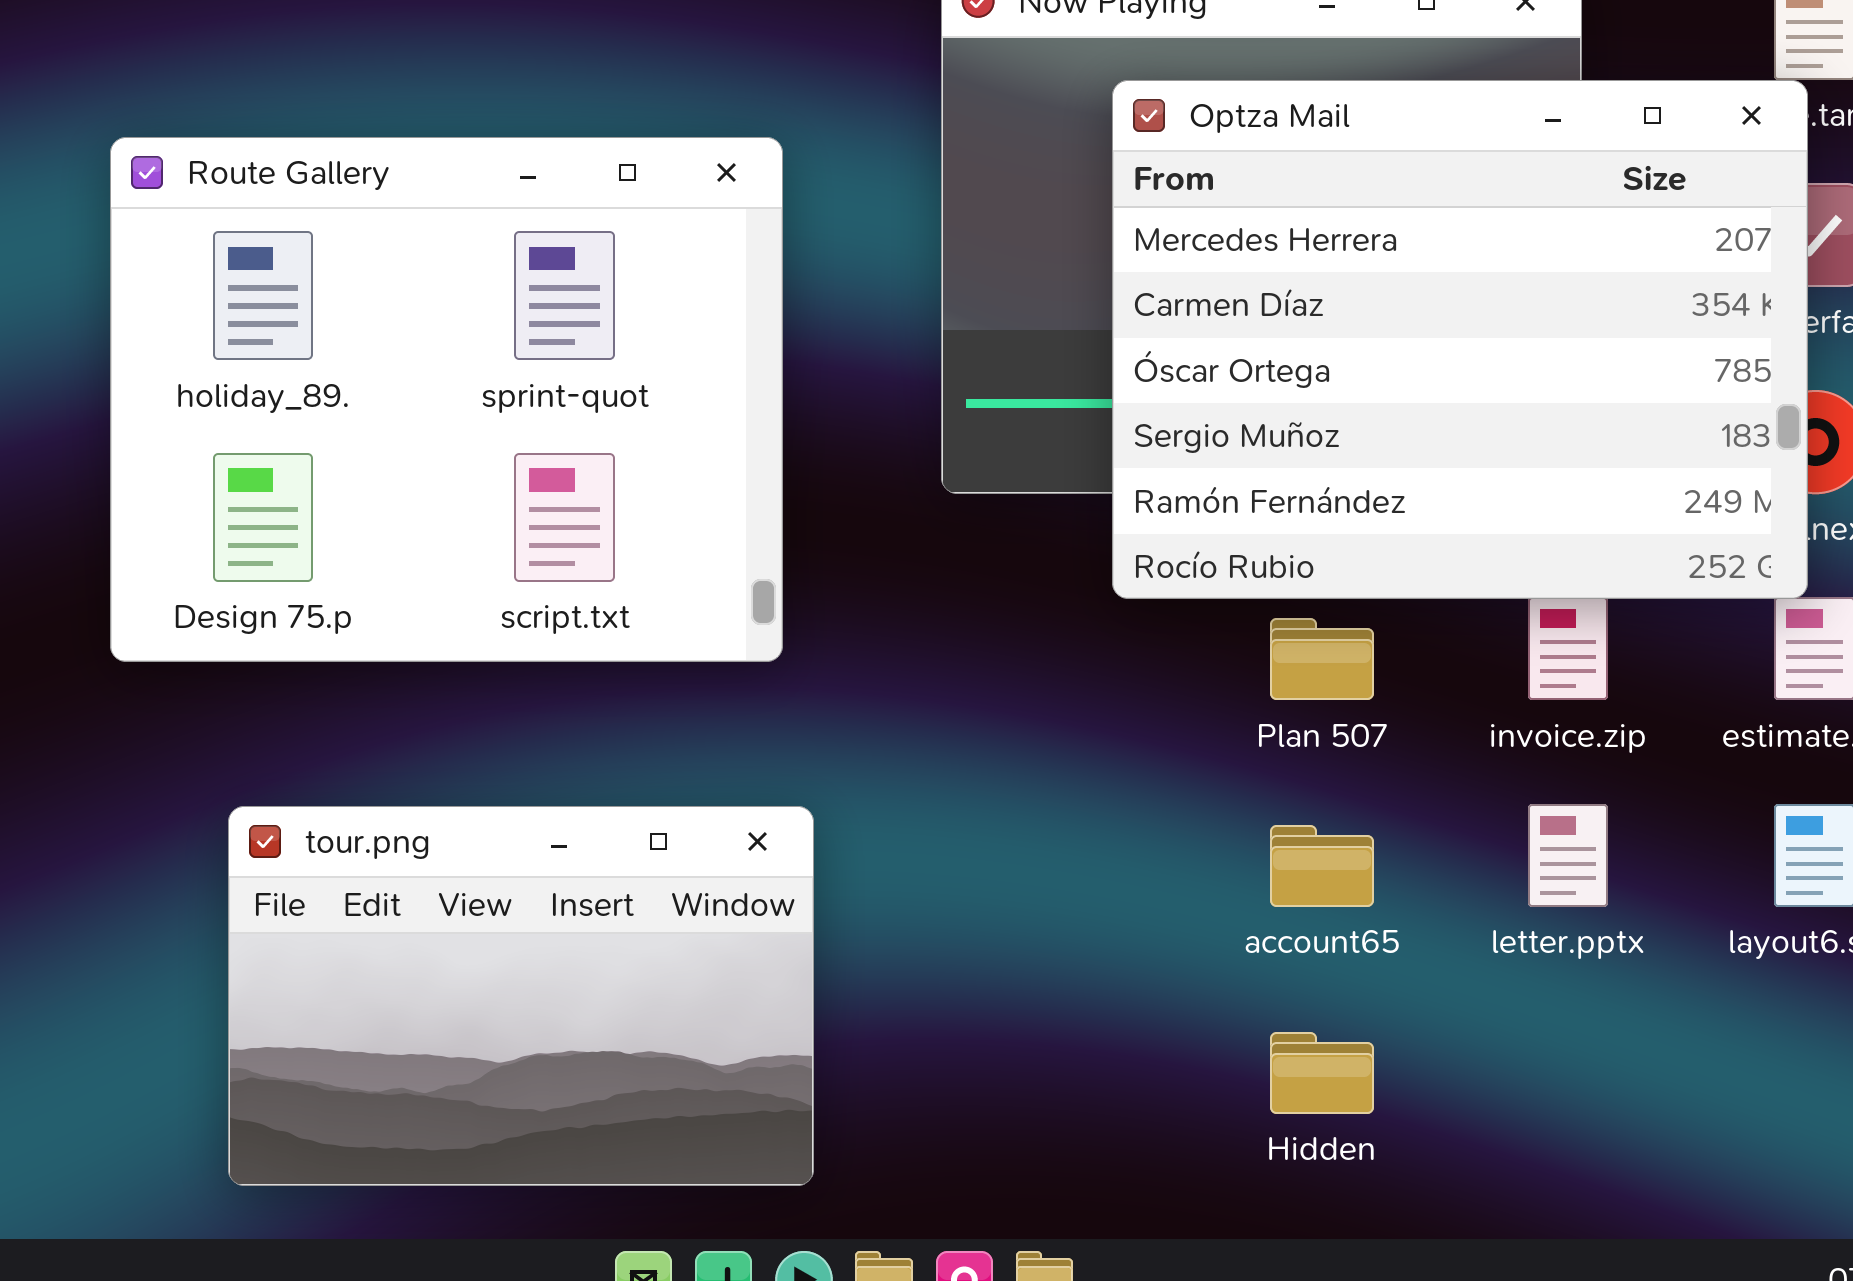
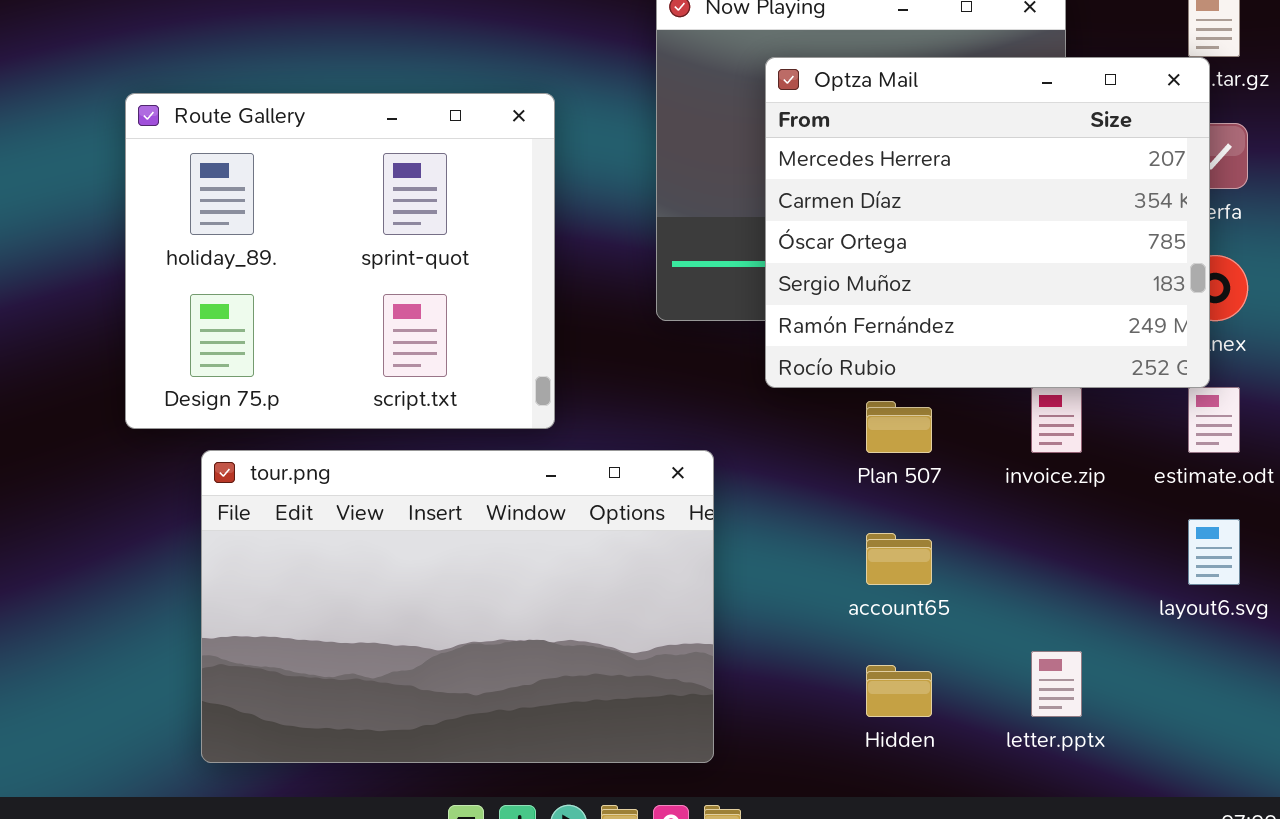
letter.pptx: [1528,804,1608,907] -> [1031,651,1082,717], moved
tour.png: [228,806,814,1186] -> [201,450,714,763], resized

